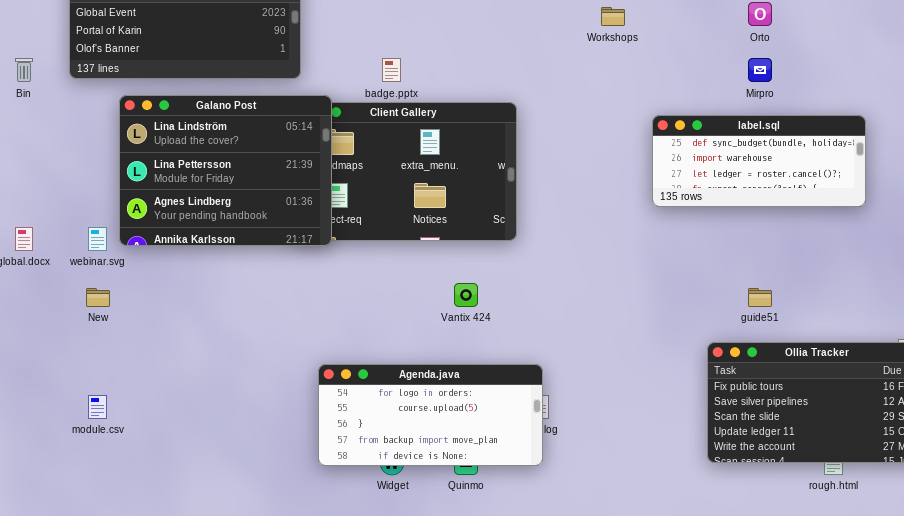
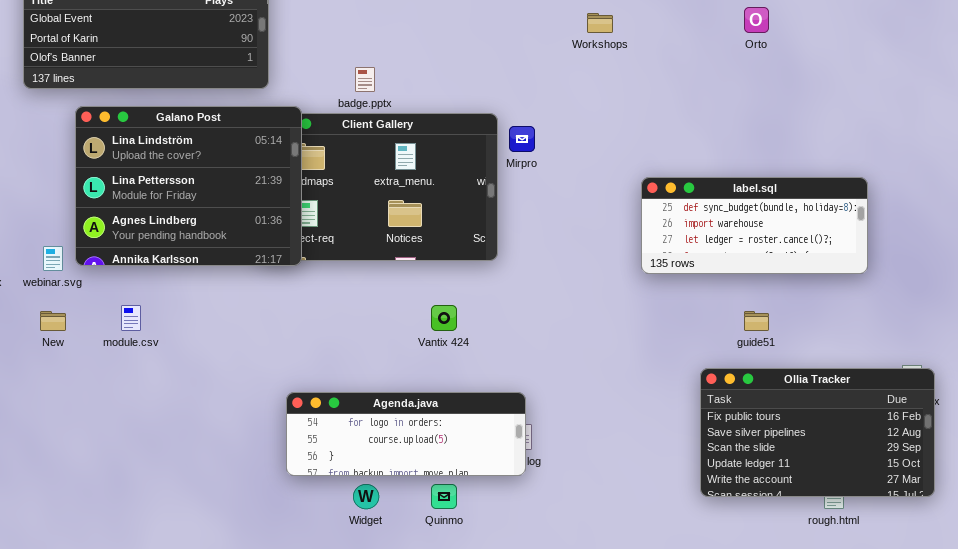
Mirpro: [748,58,772,82] -> [509,126,535,152], moved
label.sql: [652,115,866,207] -> [641,177,868,274], moved
Agenda.java: [318,364,543,466] -> [286,392,526,476], resized
module.csv: [88,395,107,419] -> [121,305,141,331], moved

